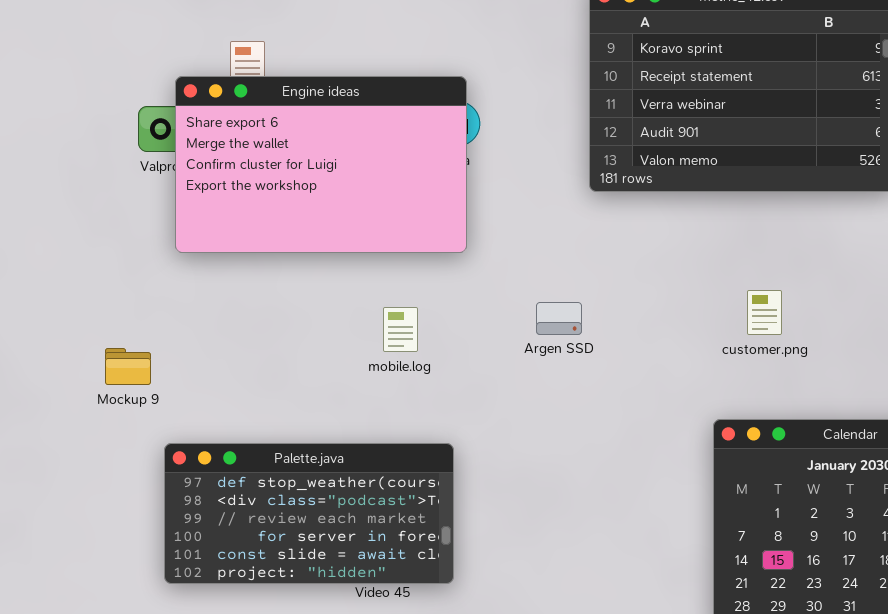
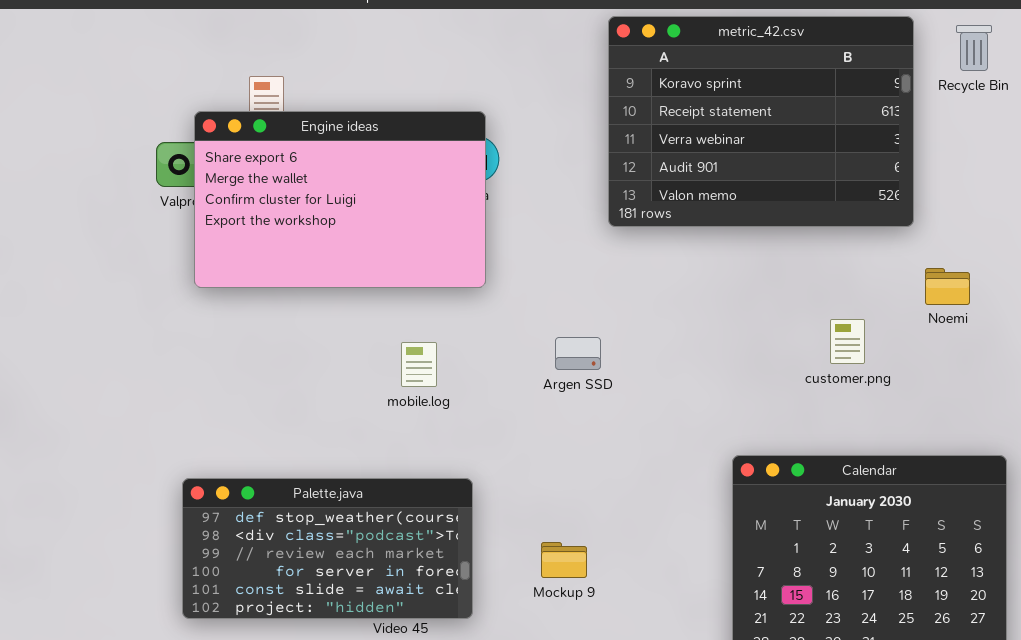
customer.png: [747,290,782,335] -> [830,319,865,364], moved
Mockup 9: [105,348,151,385] -> [541,542,587,578], moved

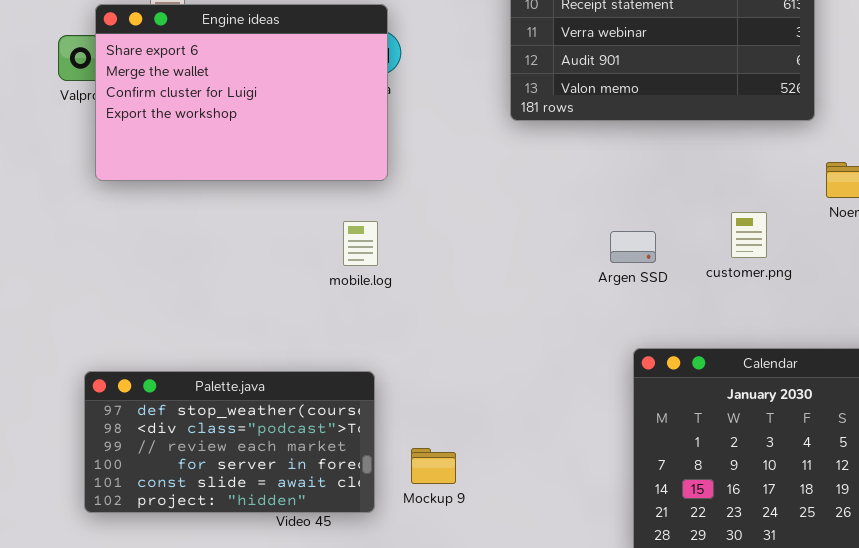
Argen SSD: [555,337,601,370] -> [610,231,656,263], moved
mobile.log: [401,342,437,387] -> [343,221,378,266], moved
Mockup 9: [541,542,587,578] -> [411,448,456,484], moved

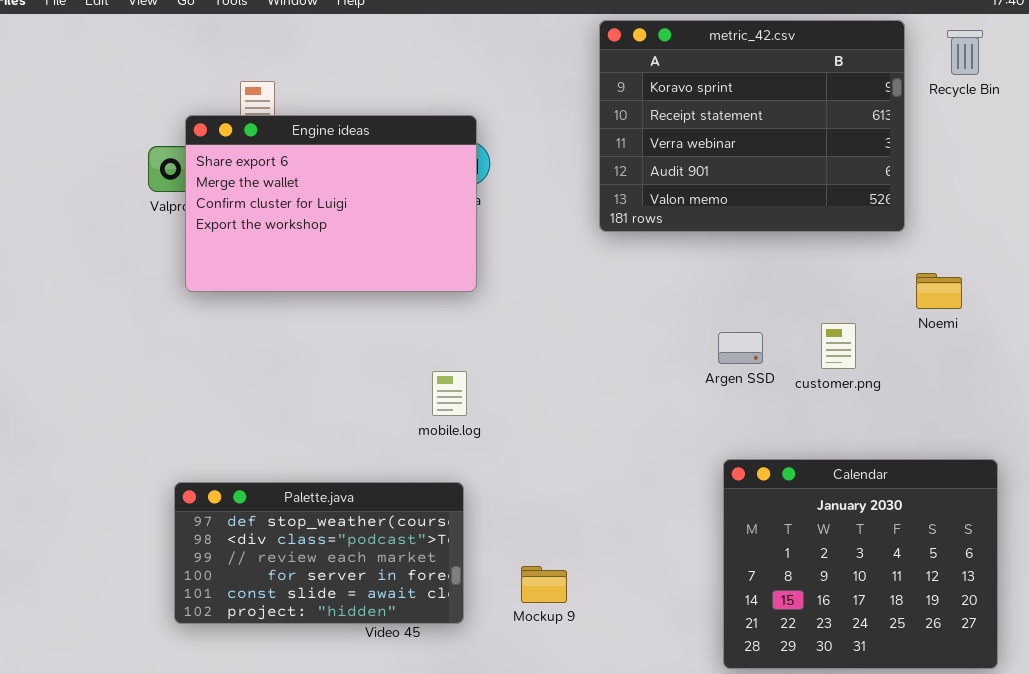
mobile.log: [343,221,378,266] -> [432,371,467,416], moved
Argen SSD: [610,231,656,263] -> [718,332,763,364], moved
Mockup 9: [411,448,456,484] -> [521,566,567,603], moved

